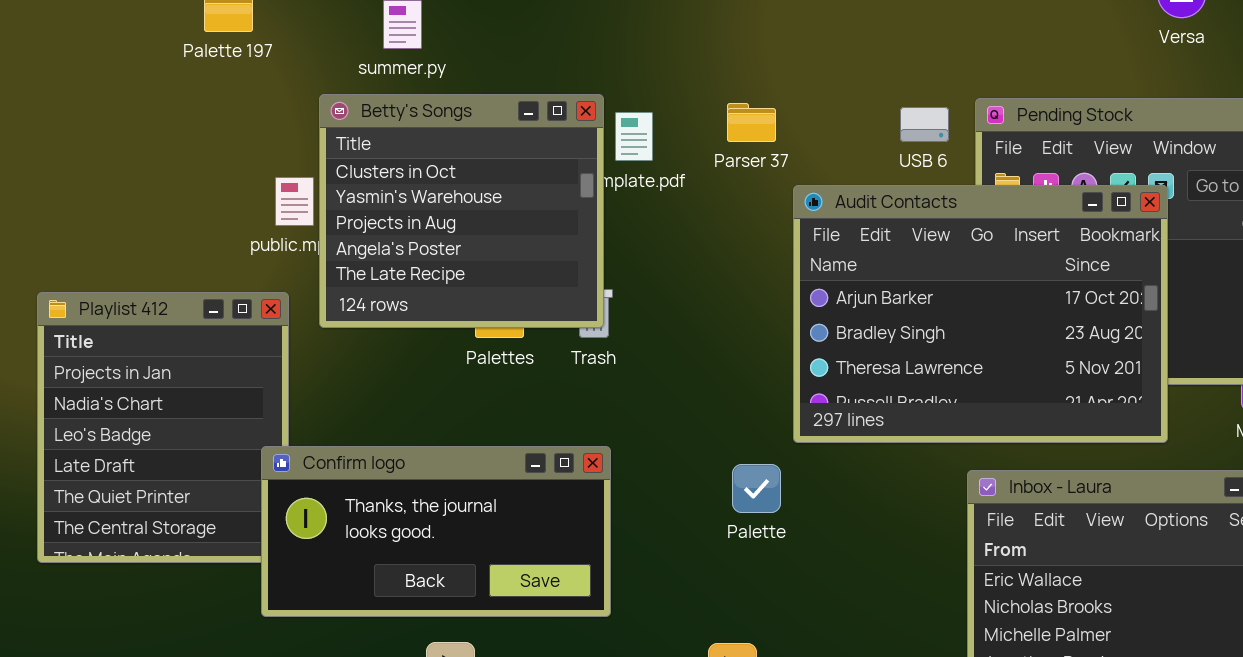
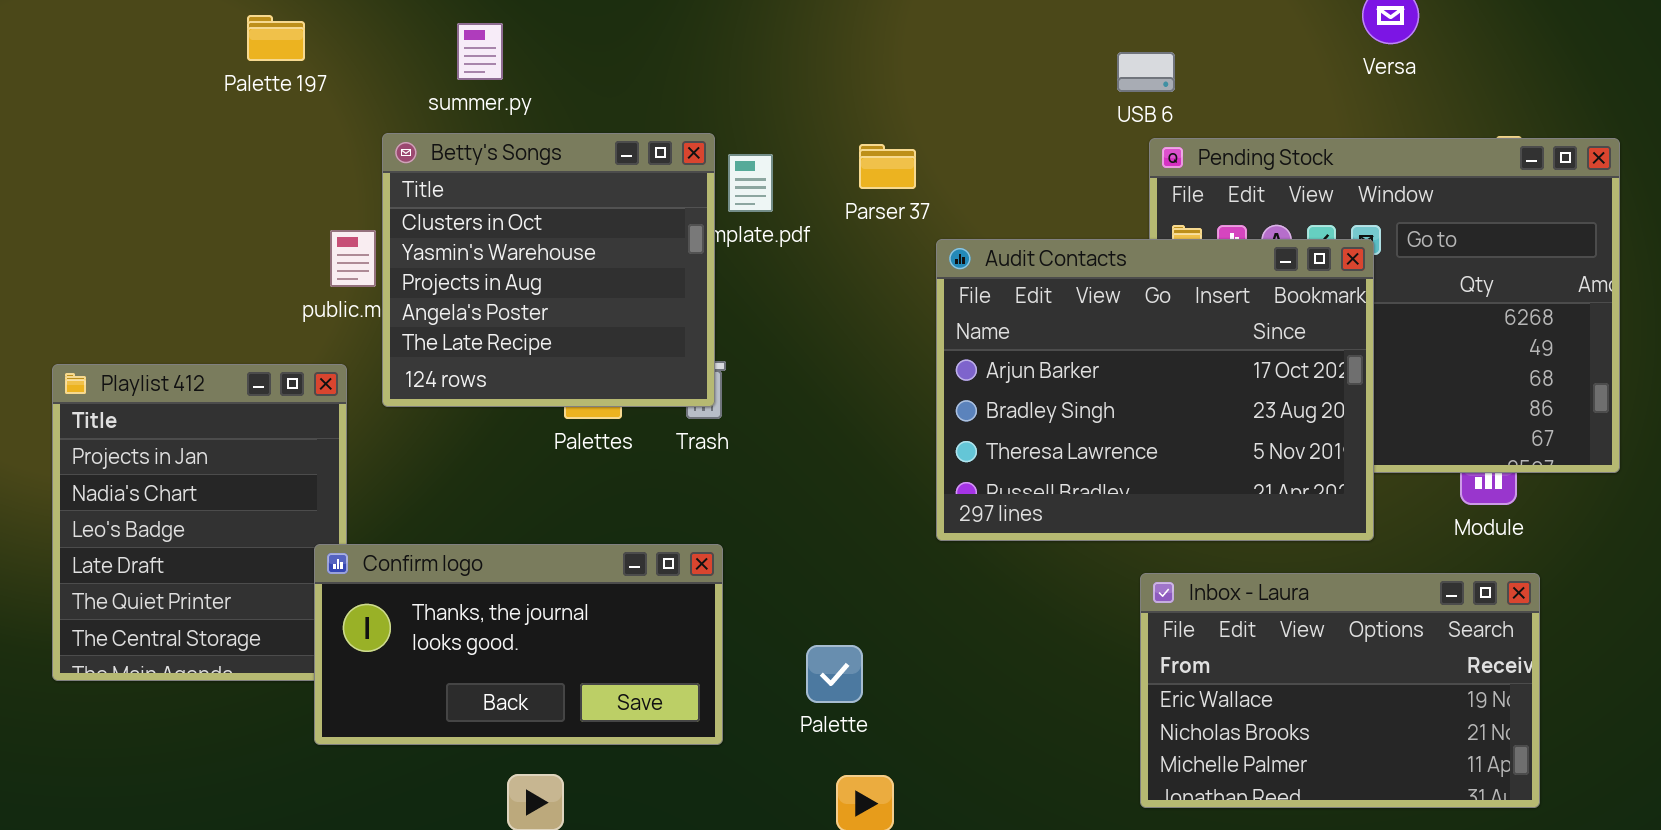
USB 6: [900,107,949,142] -> [1117,52,1175,92], moved
Palette: [732,464,781,513] -> [806,645,863,703], moved

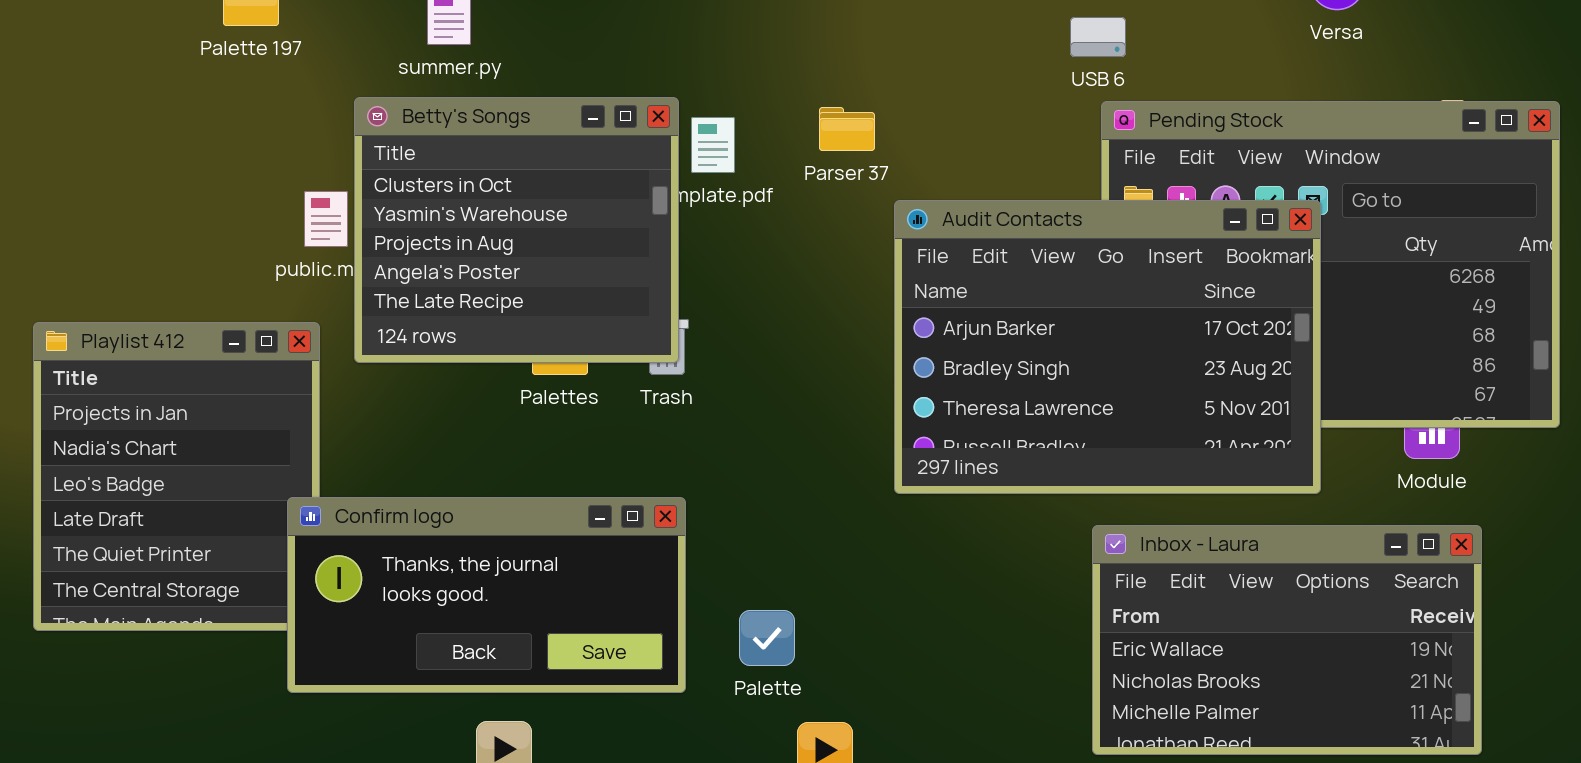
Palette: [806,645,863,703] -> [739,610,795,666], moved

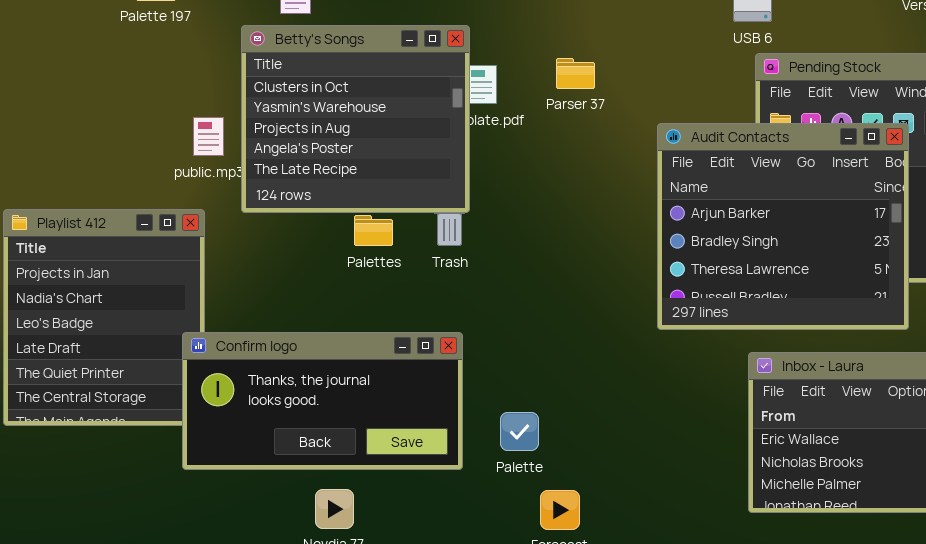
Betty's Songs: [354,97,679,363] -> [241,25,470,213], moved
Audit Contacts: [894,200,1321,494] -> [657,123,909,330], resized

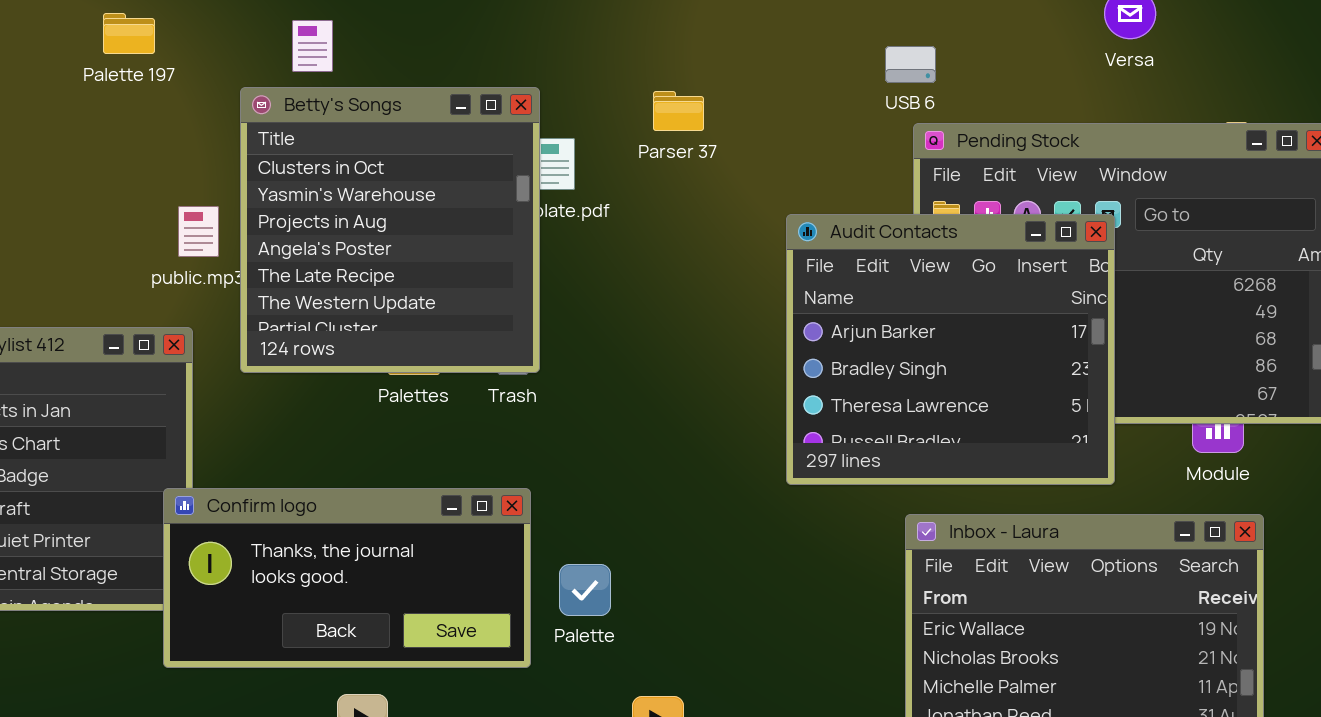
Betty's Songs: [241,25,470,213] -> [240,87,540,373], resized
Parser 37: [556,58,595,89] -> [653,91,704,131], moved
Palette: [500,412,539,451] -> [559,564,611,616], moved

